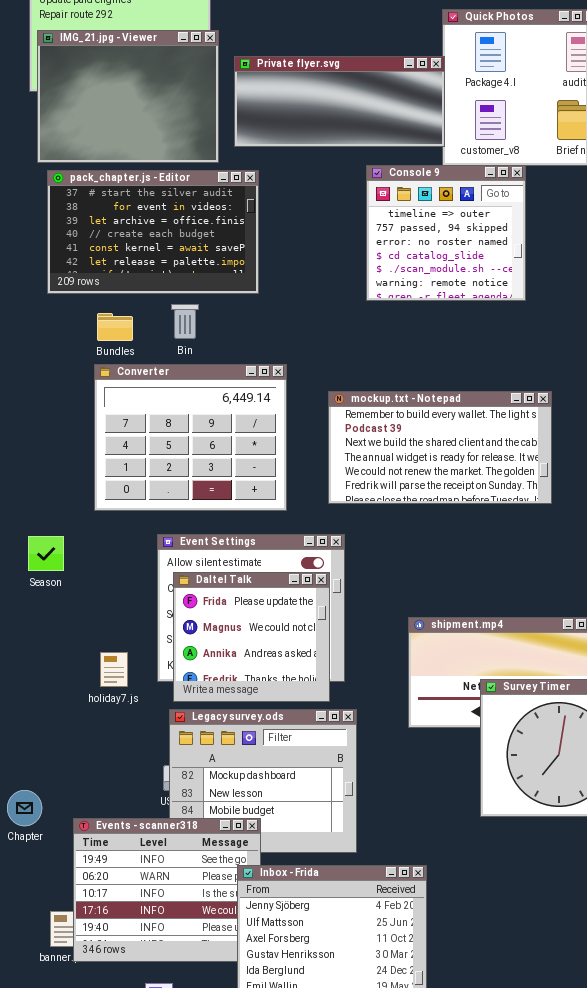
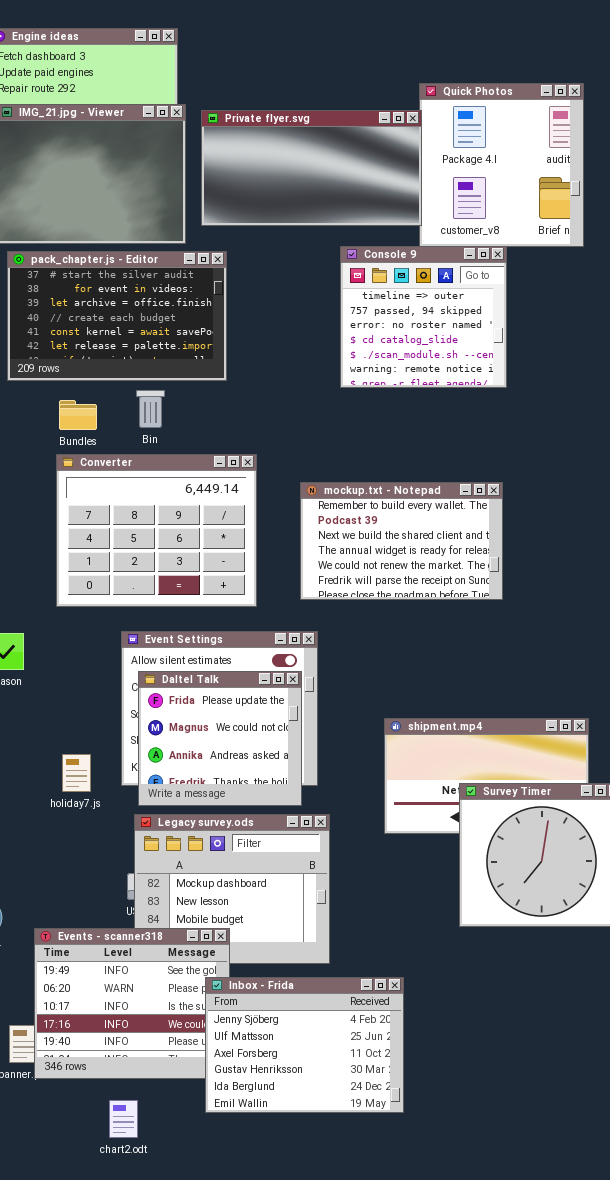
Private flyer.svg: [234,56,445,147] -> [201,110,422,226], resized
mockup.txt - Notepad: [328,391,552,504] -> [300,482,503,600], resized

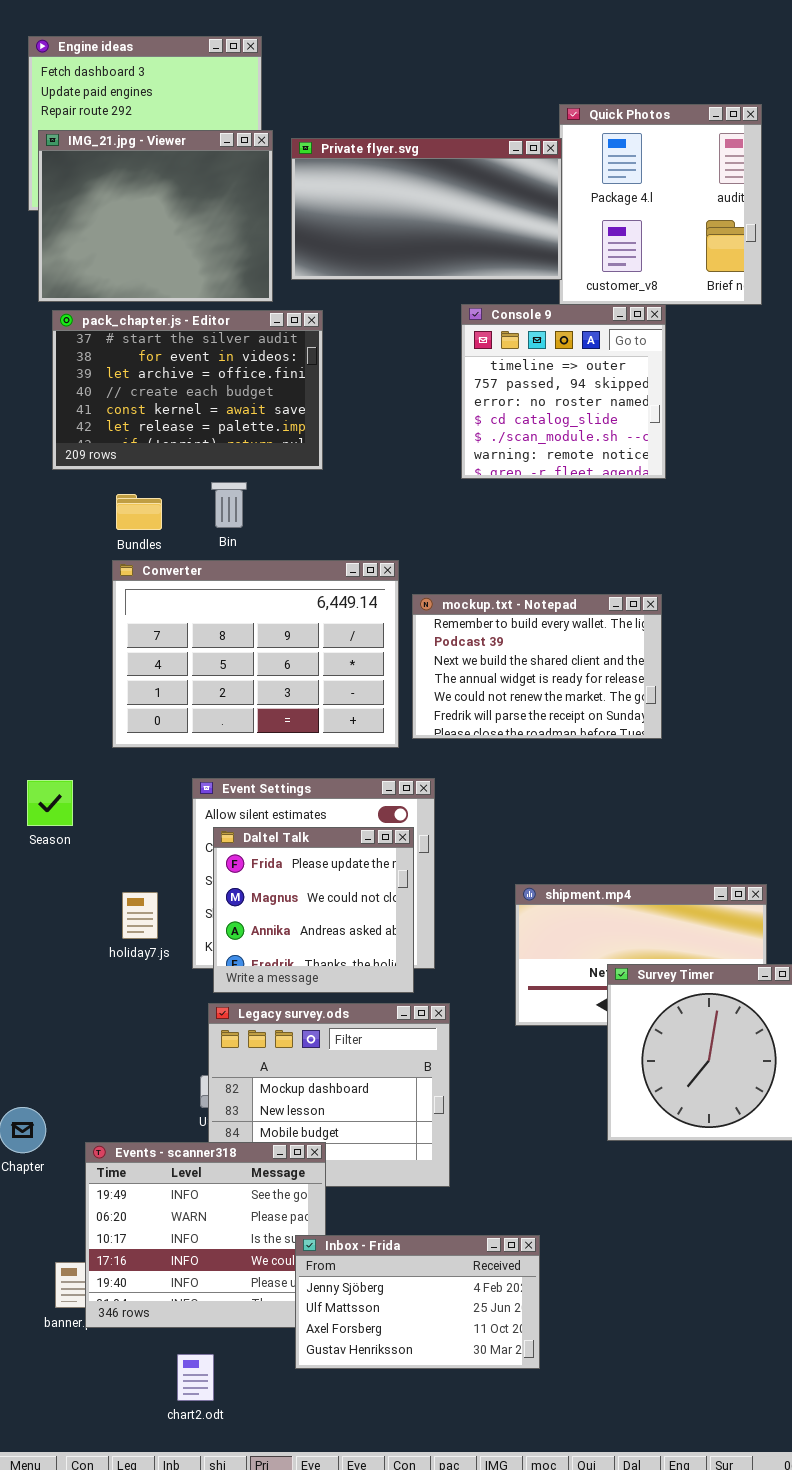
Converter: [56,454,257,607] -> [112,560,399,748], resized
holiday7.js: [62,754,91,792] -> [122,892,158,939], moved
Inbox - Frida: [205,977,404,1113] -> [295,1235,540,1369], resized

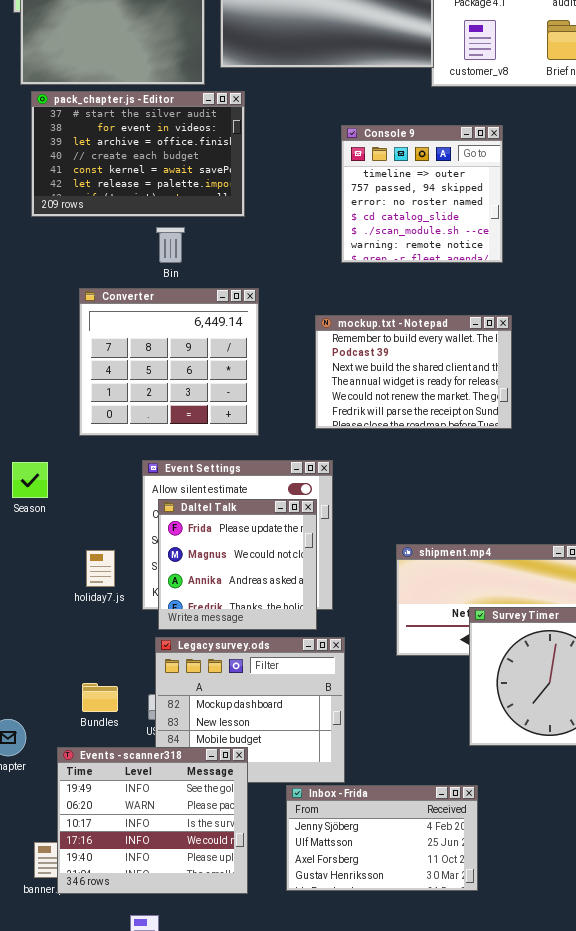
Console 9: [461,304,666,479] -> [341,125,503,263], moved
Bundles: [116,494,162,530] -> [82,683,118,712], moved
Converter: [112,560,399,748] -> [79,288,259,436], resized
Inbox - Frida: [295,1235,540,1369] -> [286,785,478,891], moved

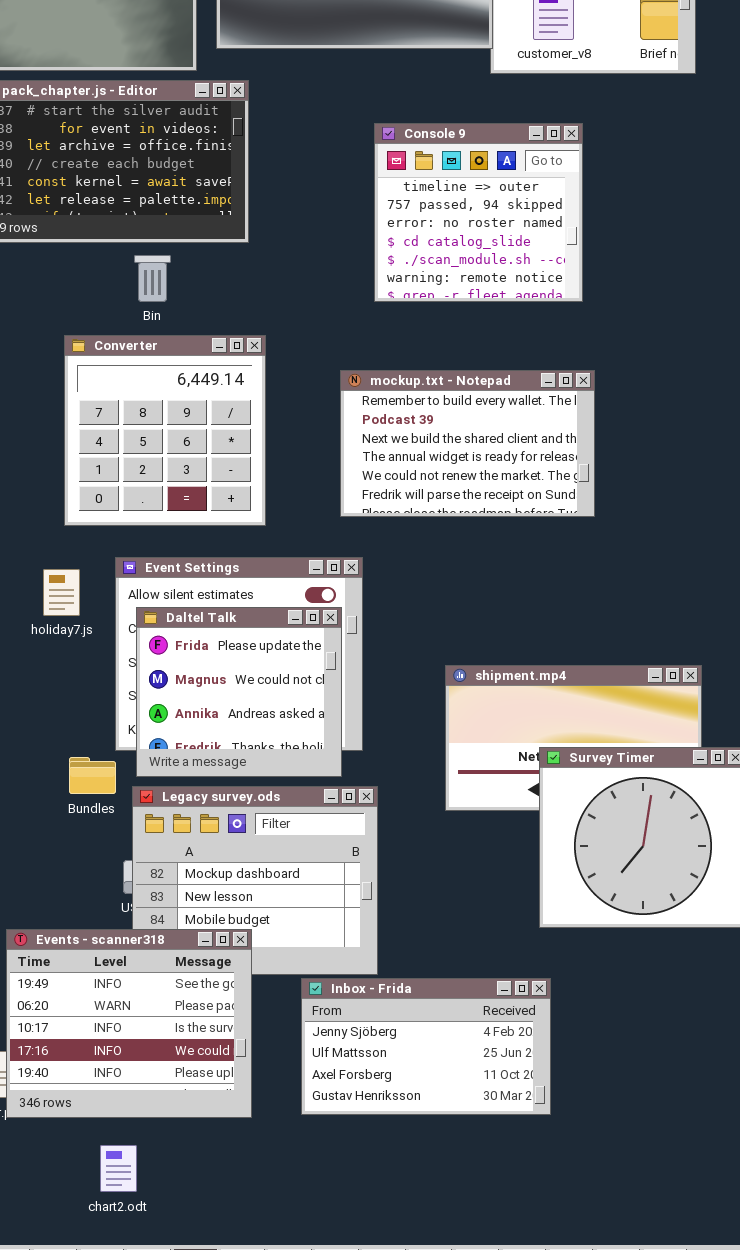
Converter: [79,288,259,436] -> [64,335,266,526], resized
holiday7.js: [86,550,115,587] -> [43,569,80,616], moved
Bundles: [82,683,118,712] -> [69,757,116,794], moved

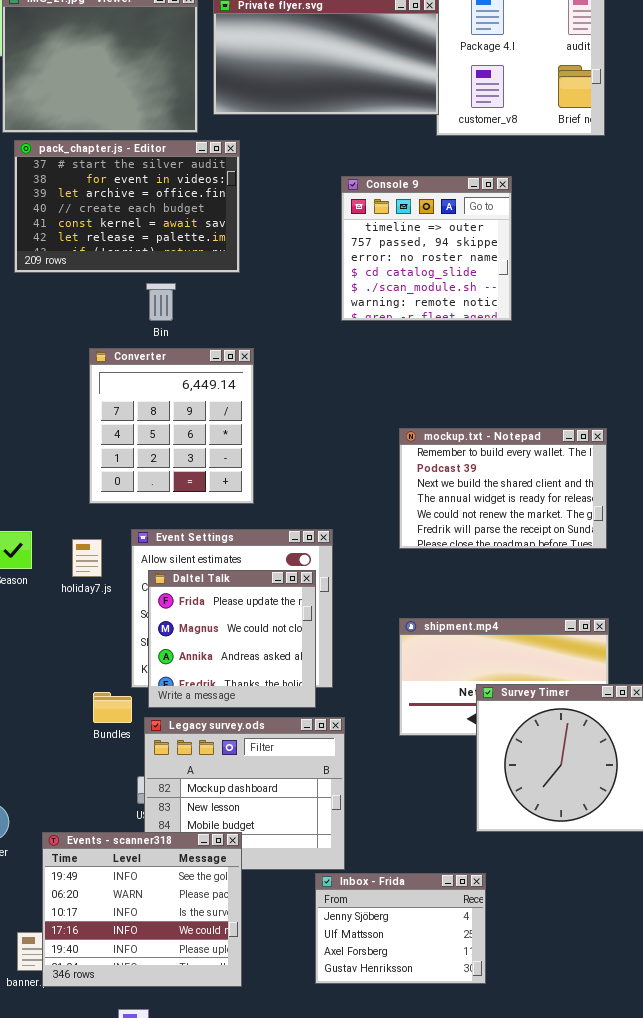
mockup.txt - Notepad: [340,370,595,517] -> [399,428,607,549], moved
Inbox - Frida: [301,978,551,1115] -> [315,873,486,984], resized

